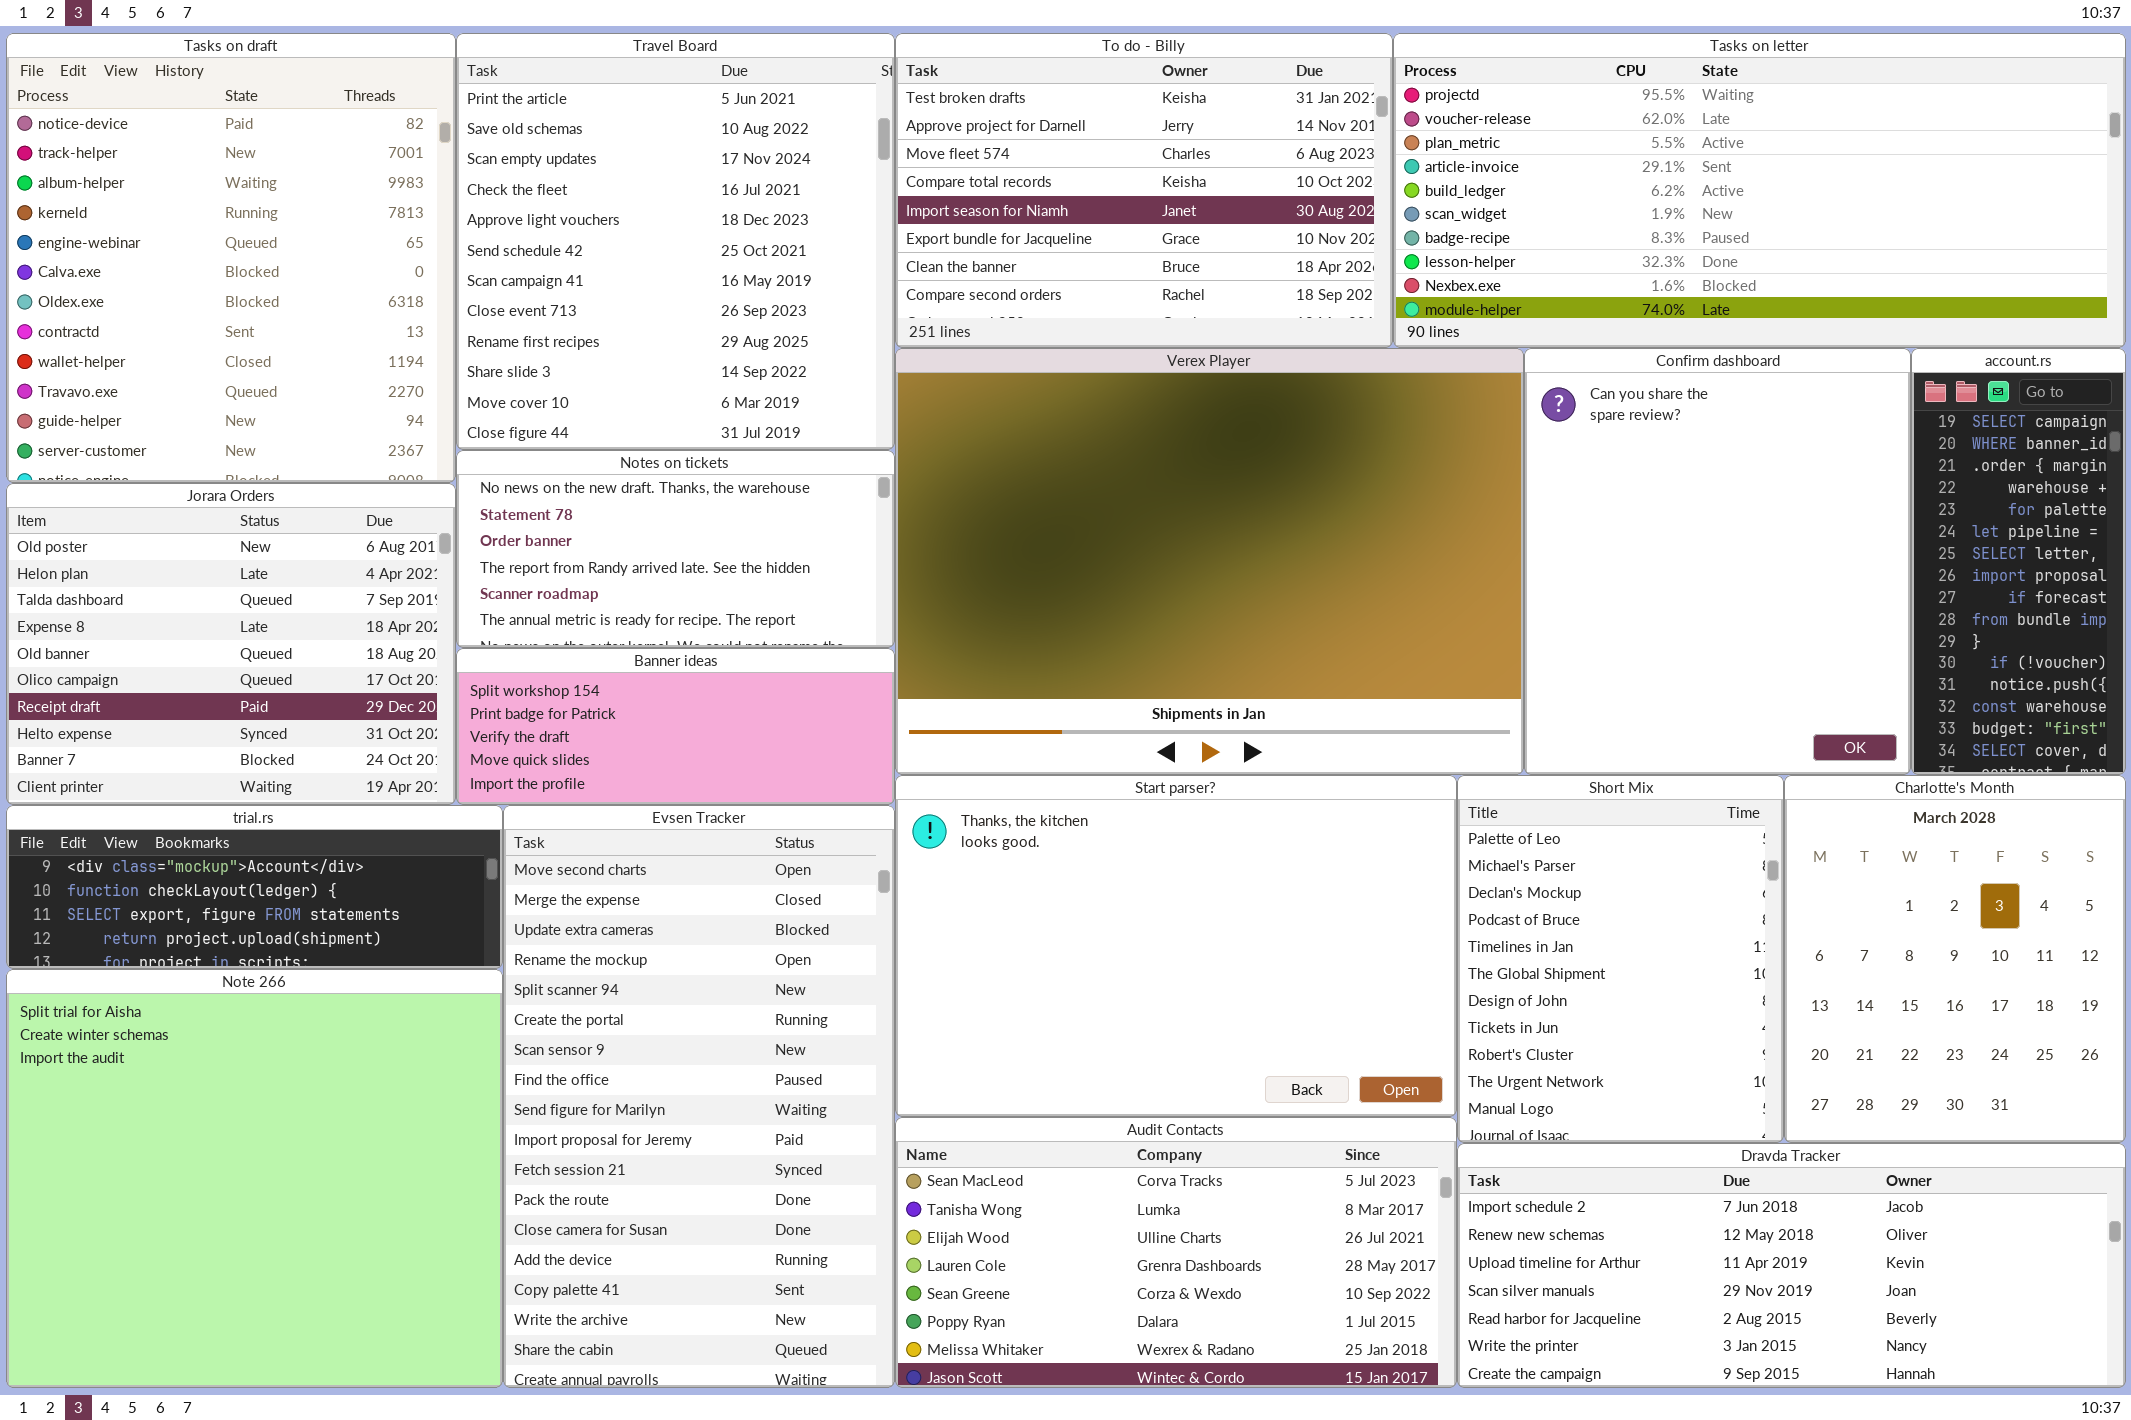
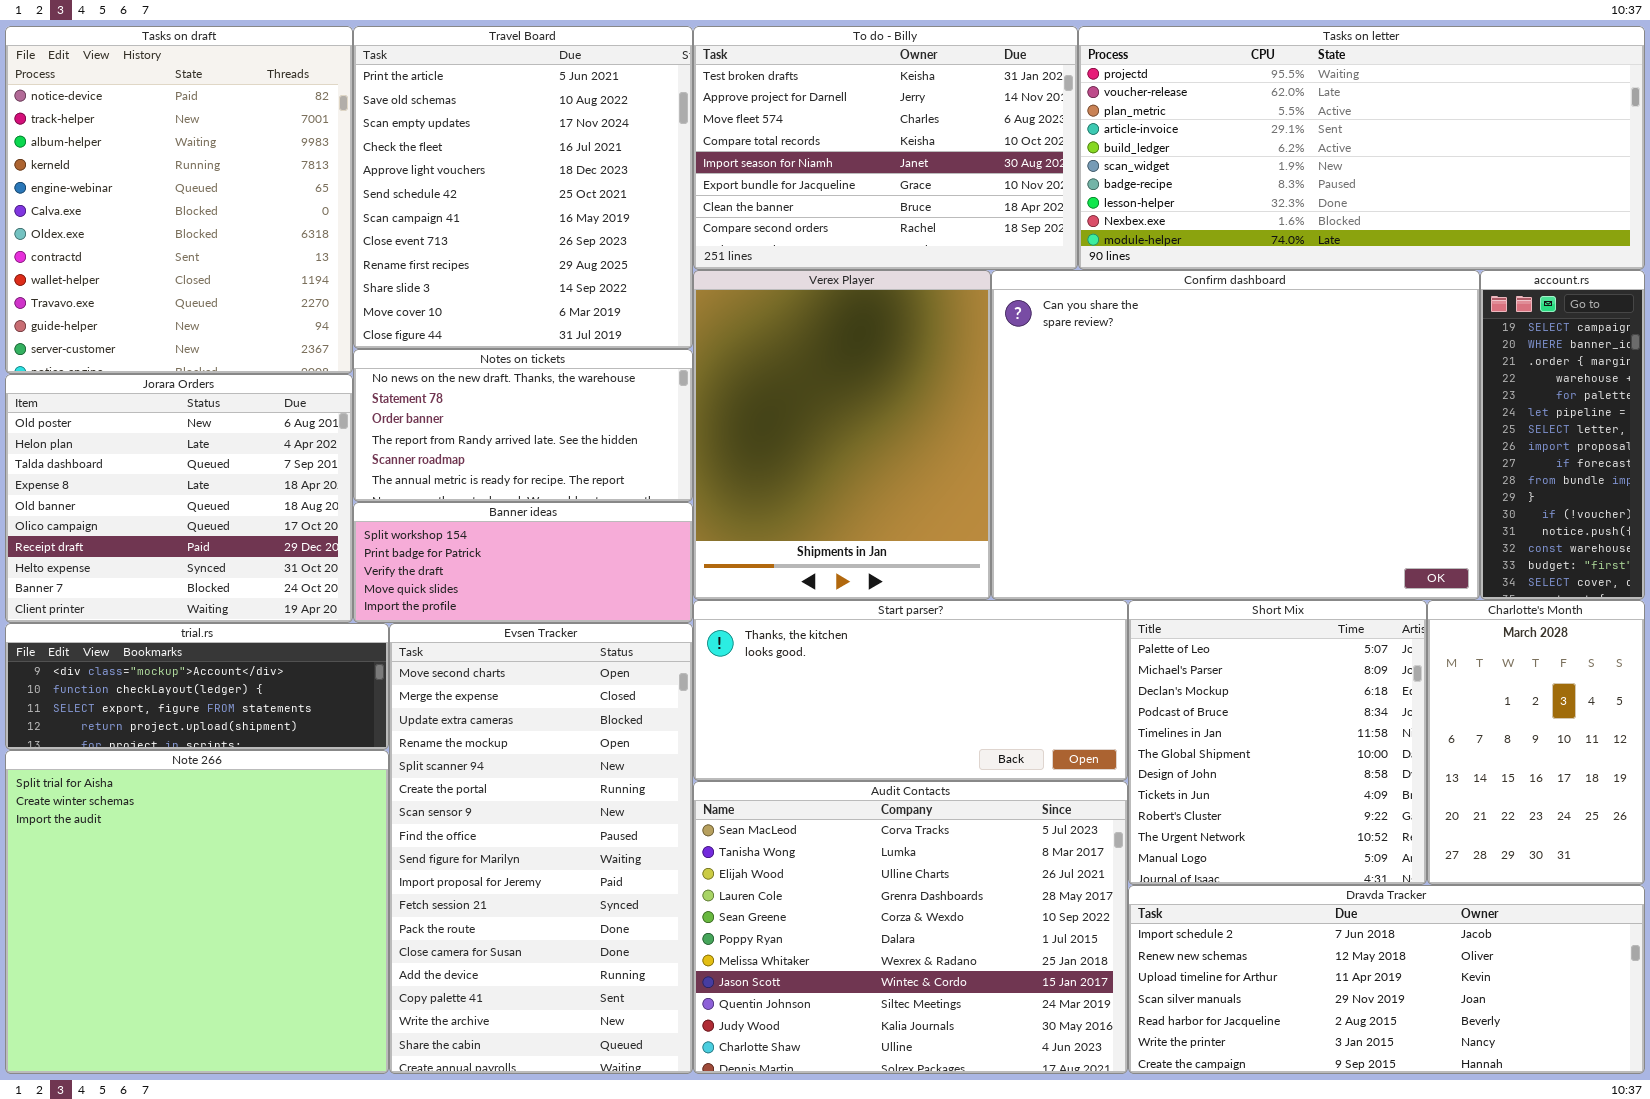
Verex Player: [895,348,1524,775] -> [693,270,991,600], resized
Confirm dashboard: [1524,348,1911,775] -> [991,270,1480,600], resized
Start parser?: [895,775,1457,1117] -> [693,600,1128,781], resized
Short Mix: [1457,775,1784,1143] -> [1128,600,1427,885], resized
Charlotte's Month: [1784,775,2126,1143] -> [1427,600,1645,885], resized
Audit Contacts: [895,1117,1457,1388] -> [693,781,1128,1074], resized

